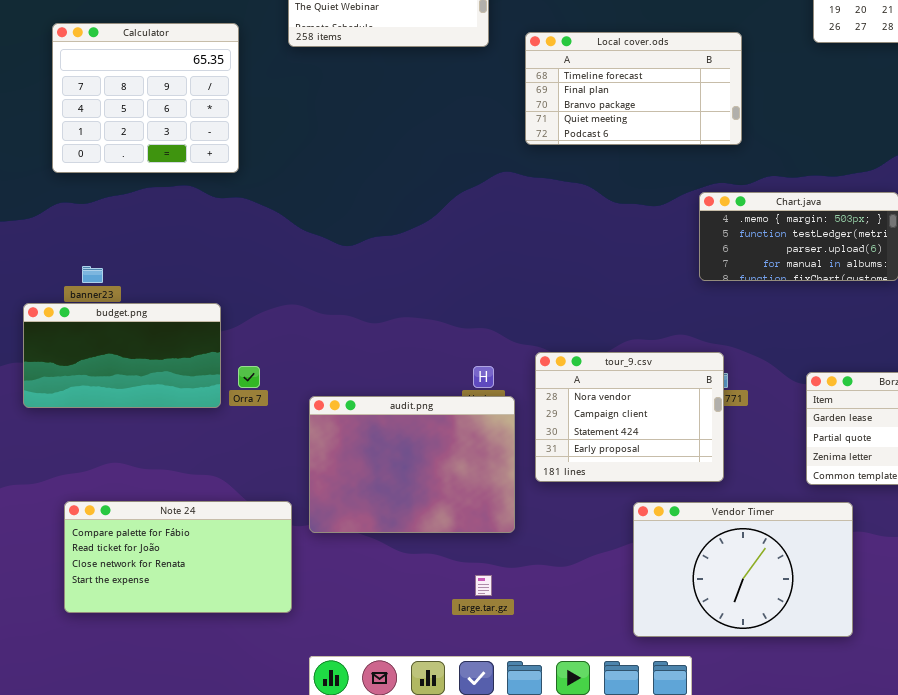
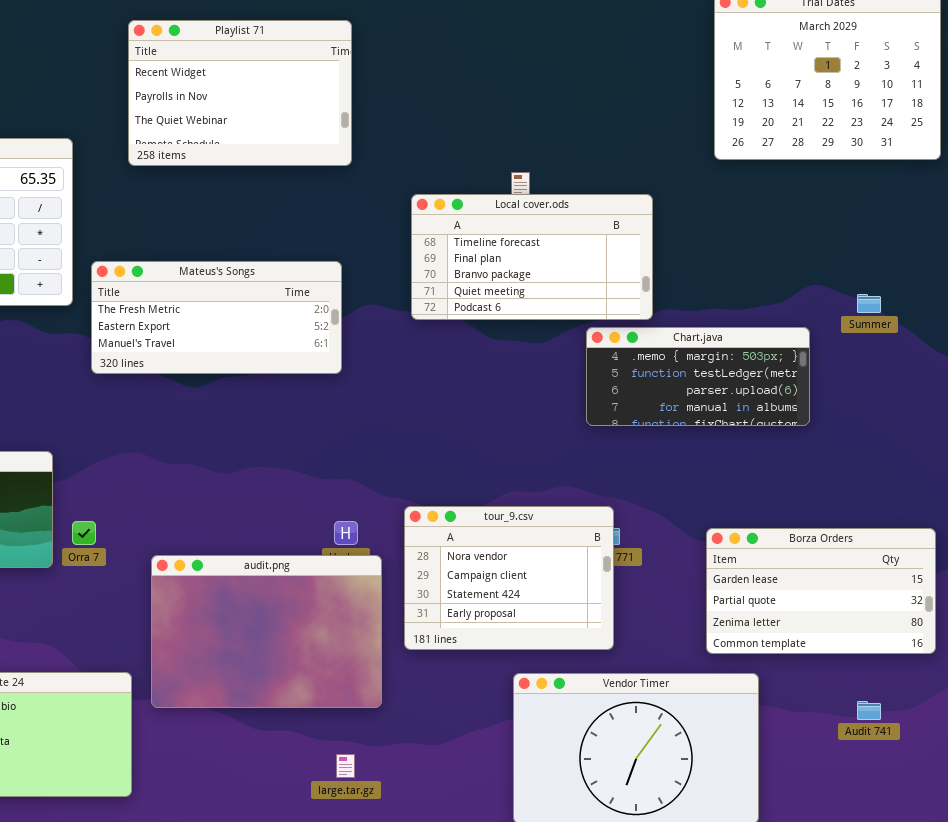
Local cover.ods: [525,32,742,145] -> [411,194,653,320], moved
Mateus's Songs: none -> [91,261,342,374], opened

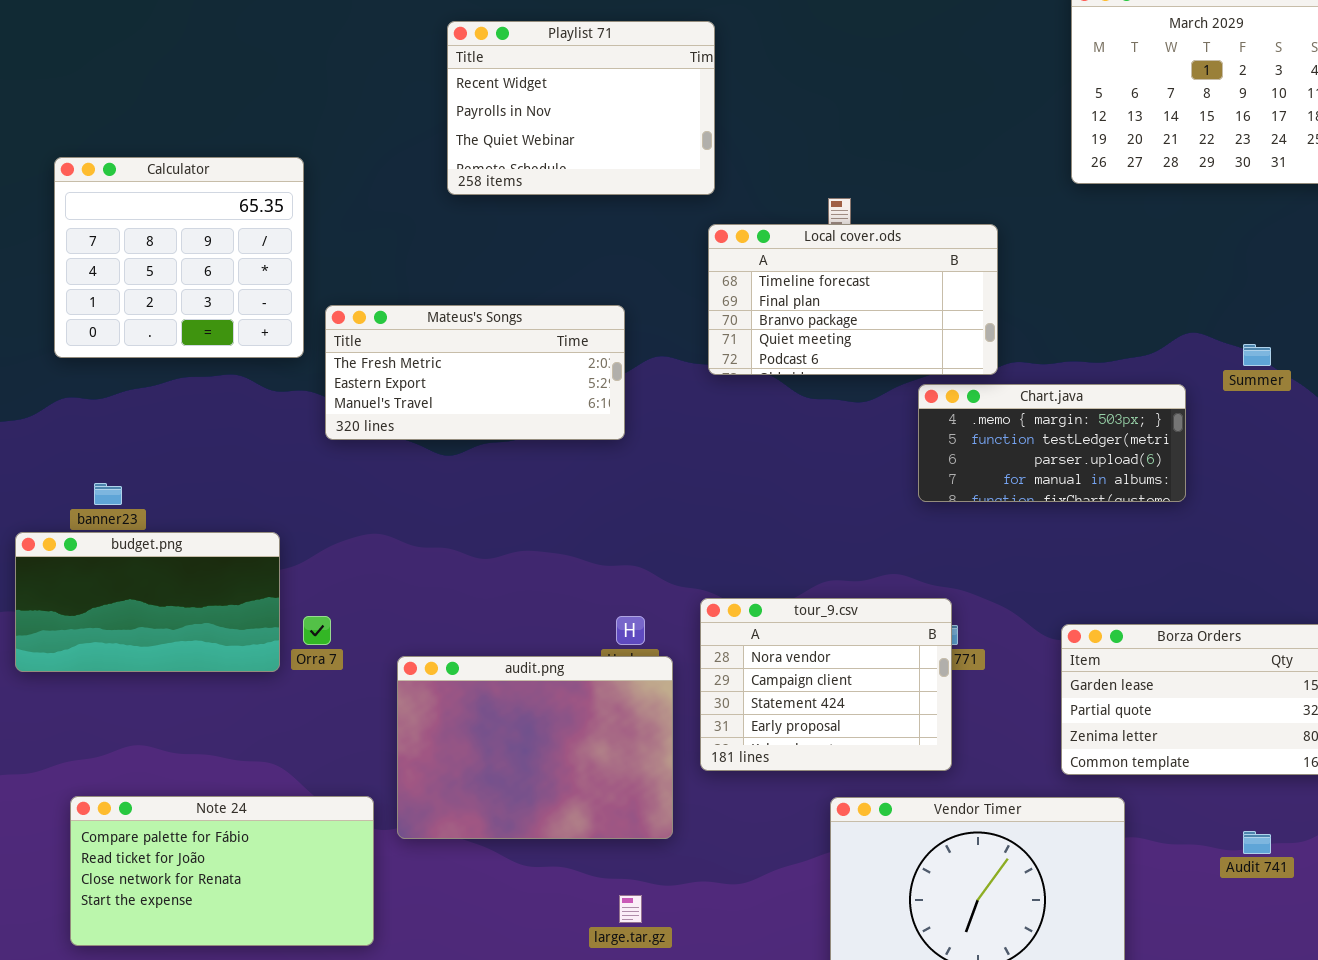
Playlist 71: [128,20,352,166] -> [447,21,715,195], moved

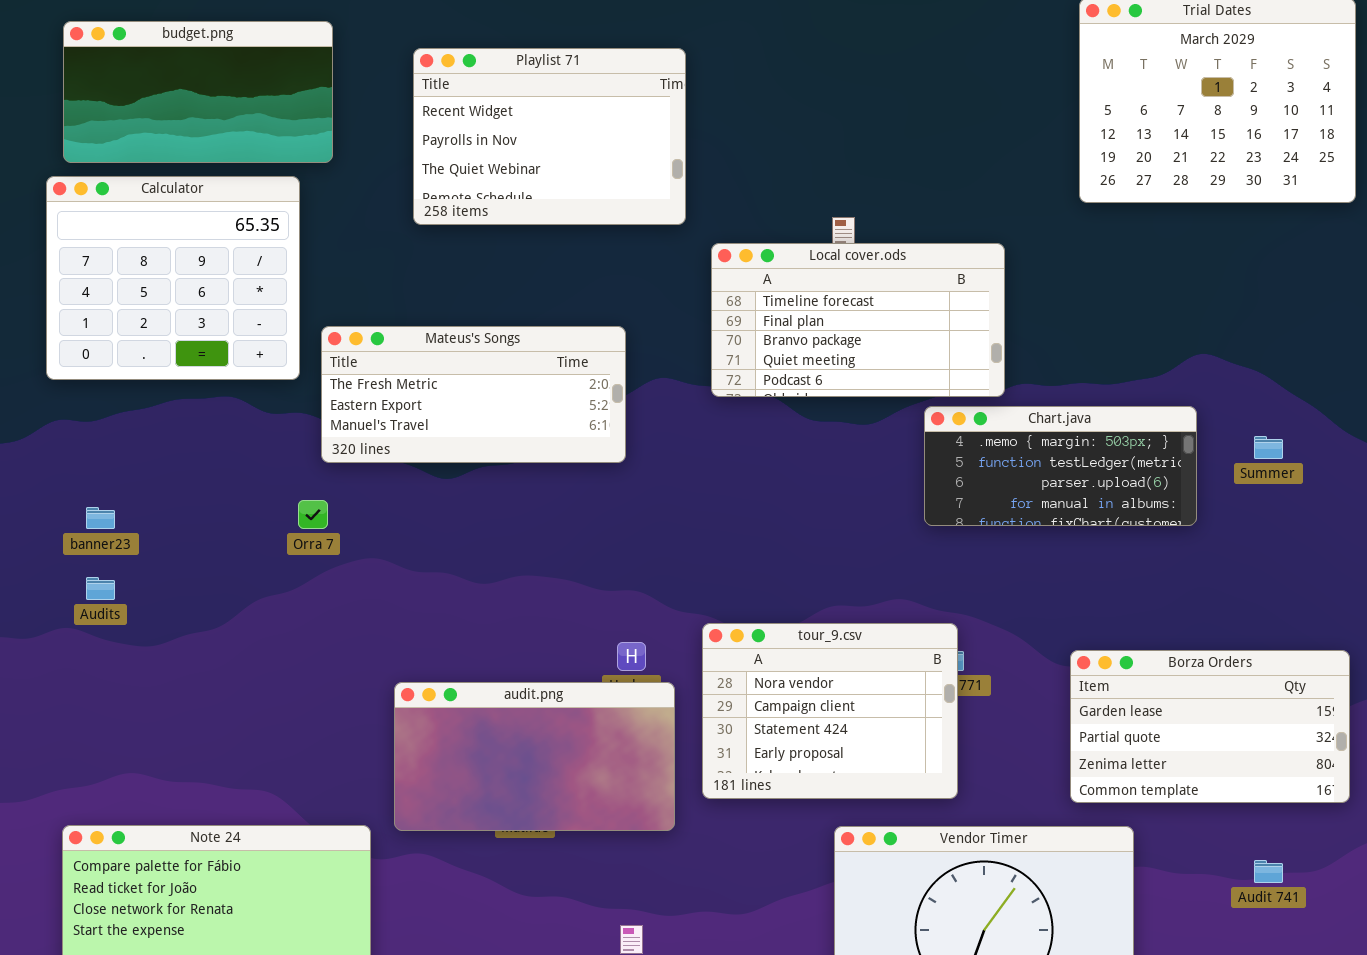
Playlist 71: [447,21,715,195] -> [413,48,686,225], moved
Summer: [1243,344,1271,366] -> [1254,436,1283,459], moved
budget.png: [15,532,280,672] -> [63,21,333,163], moved
Orra 7: [303,616,331,645] -> [298,500,328,529], moved
audit.png: [397,656,673,839] -> [394,682,675,831], resized

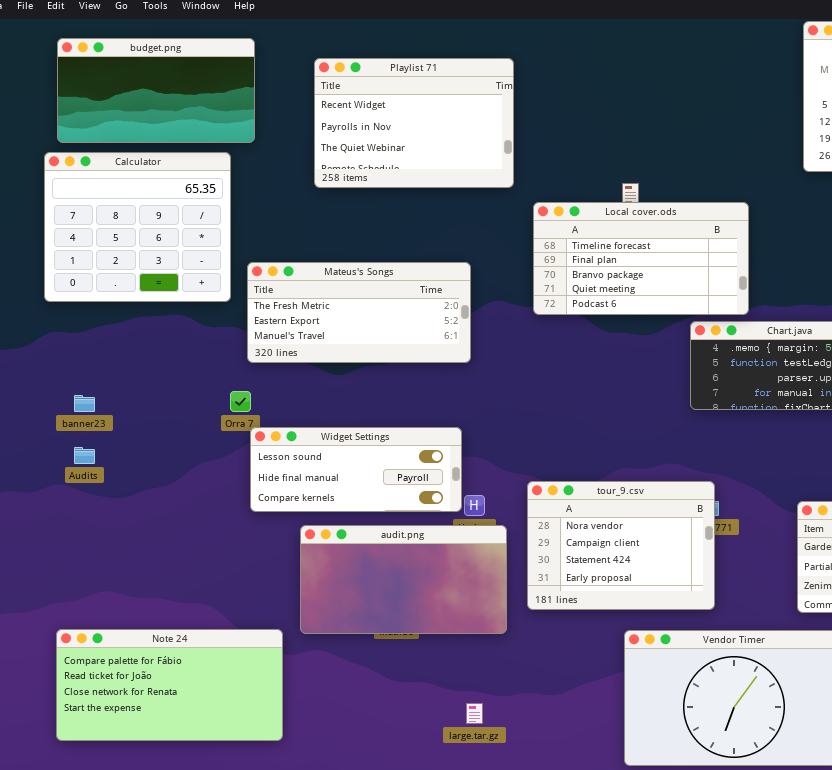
Widget Settings: none -> [250,427,462,512], opened

